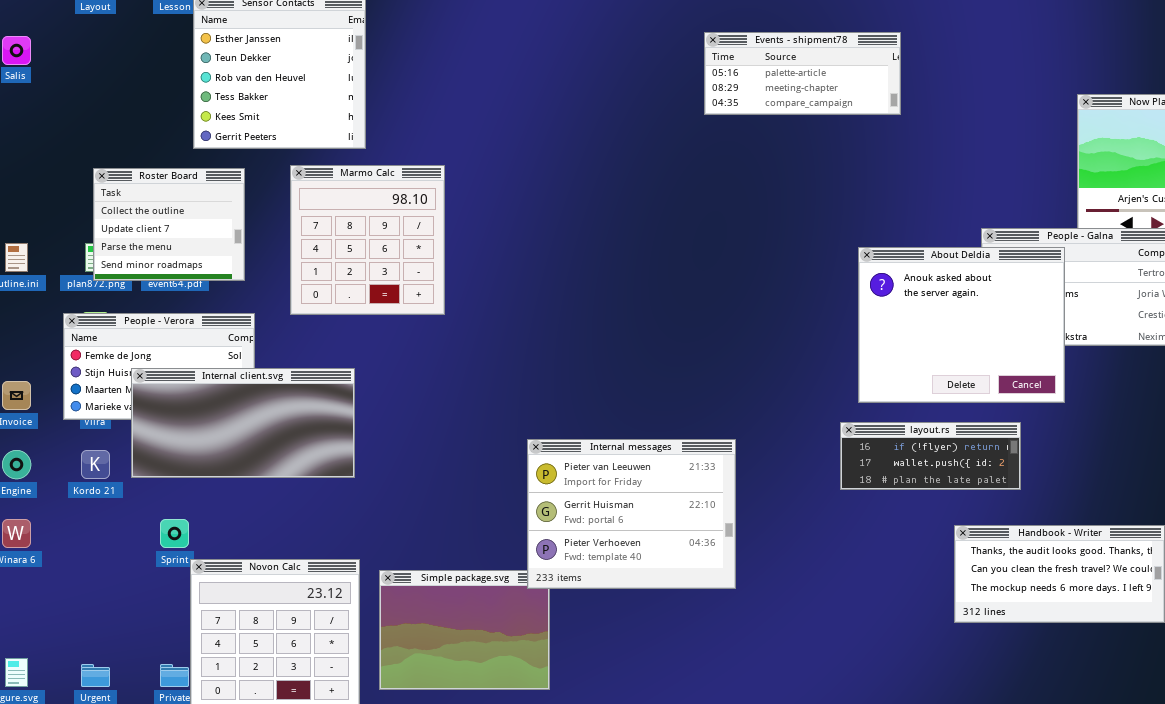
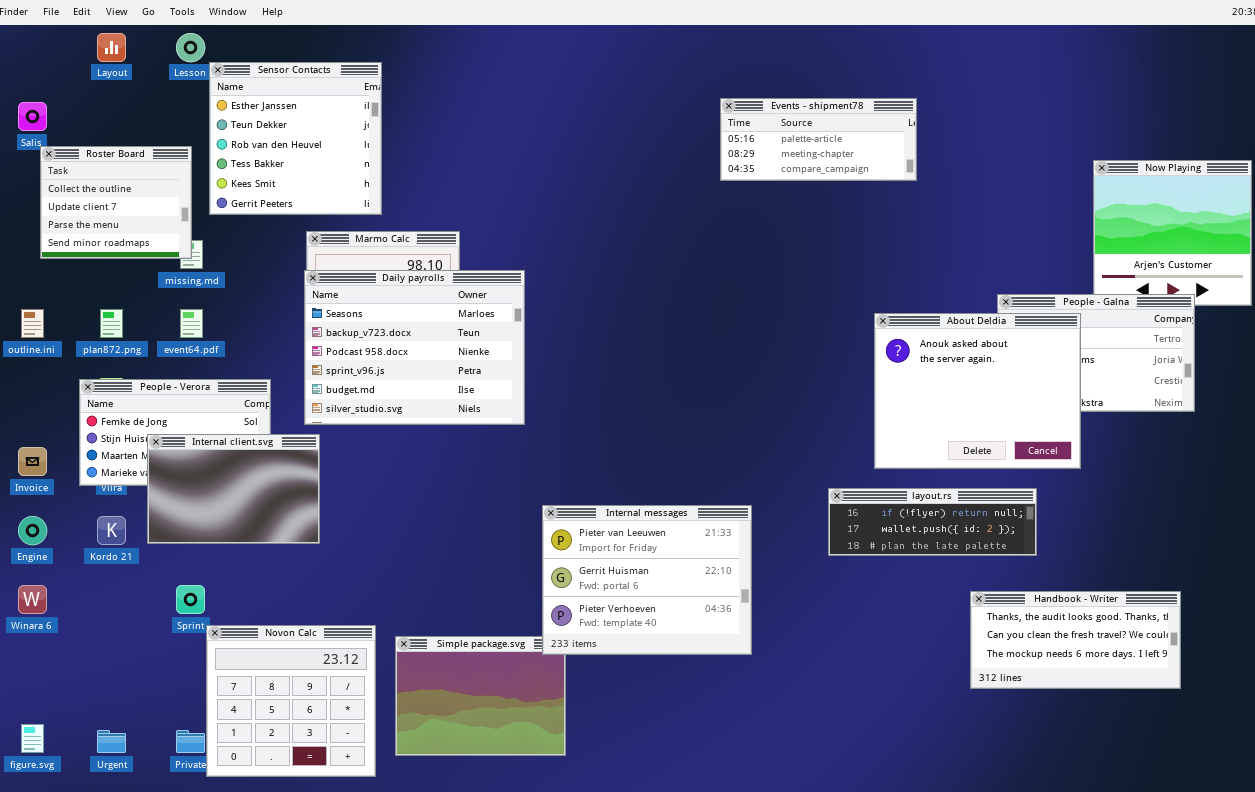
Roster Board: [93,168,245,281] -> [40,146,192,259], moved
Daily payrolls: none -> [304,270,525,425], opened
Internal client.svg: [131,368,355,478] -> [147,434,320,544], resized
layout.rs: [840,422,1021,490] -> [828,488,1037,556], resized

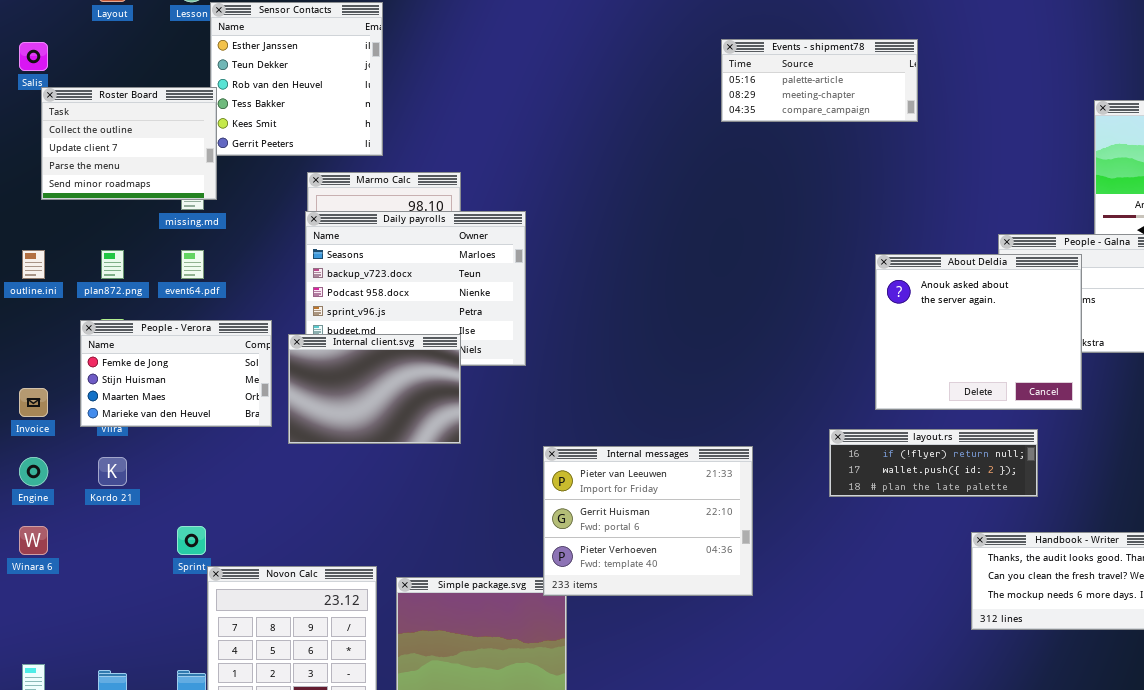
Roster Board: [40,146,192,259] -> [41,87,217,200], resized
Internal client.svg: [147,434,320,544] -> [288,334,461,444], moved

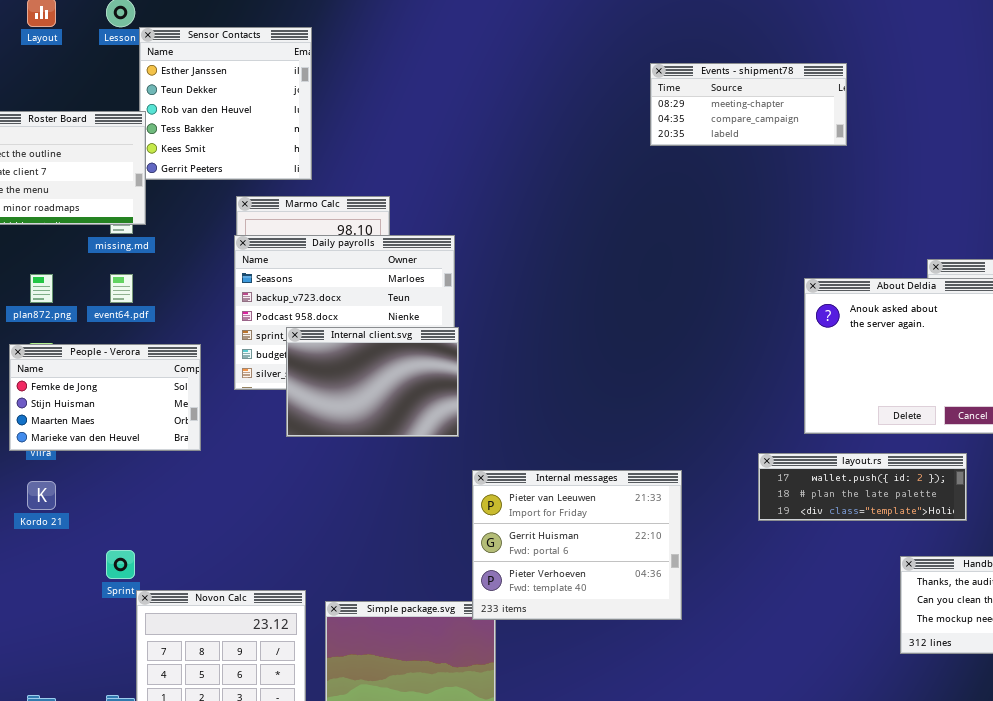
Events - shipment78: [721,39,918,122] -> [650,63,847,146], scrolled down 1 row
Internal client.svg: [288,334,461,444] -> [286,327,459,437], moved
layout.rs: [829,429,1038,497] -> [758,453,967,521], scrolled down 1 row

